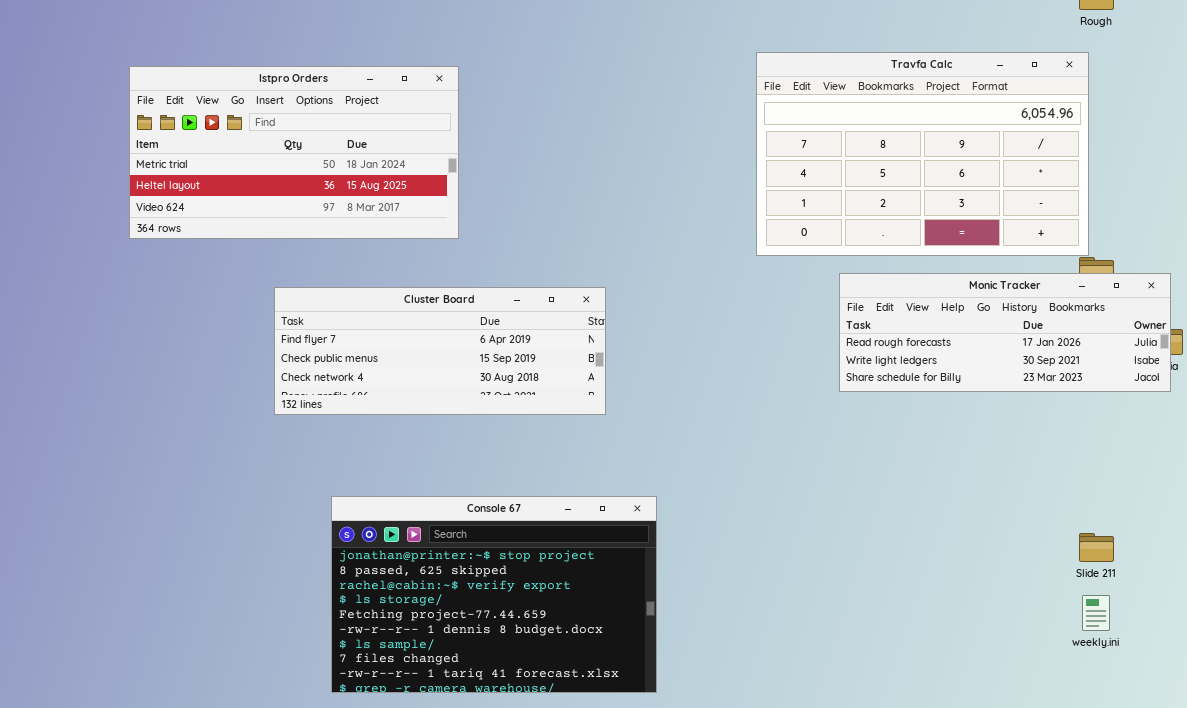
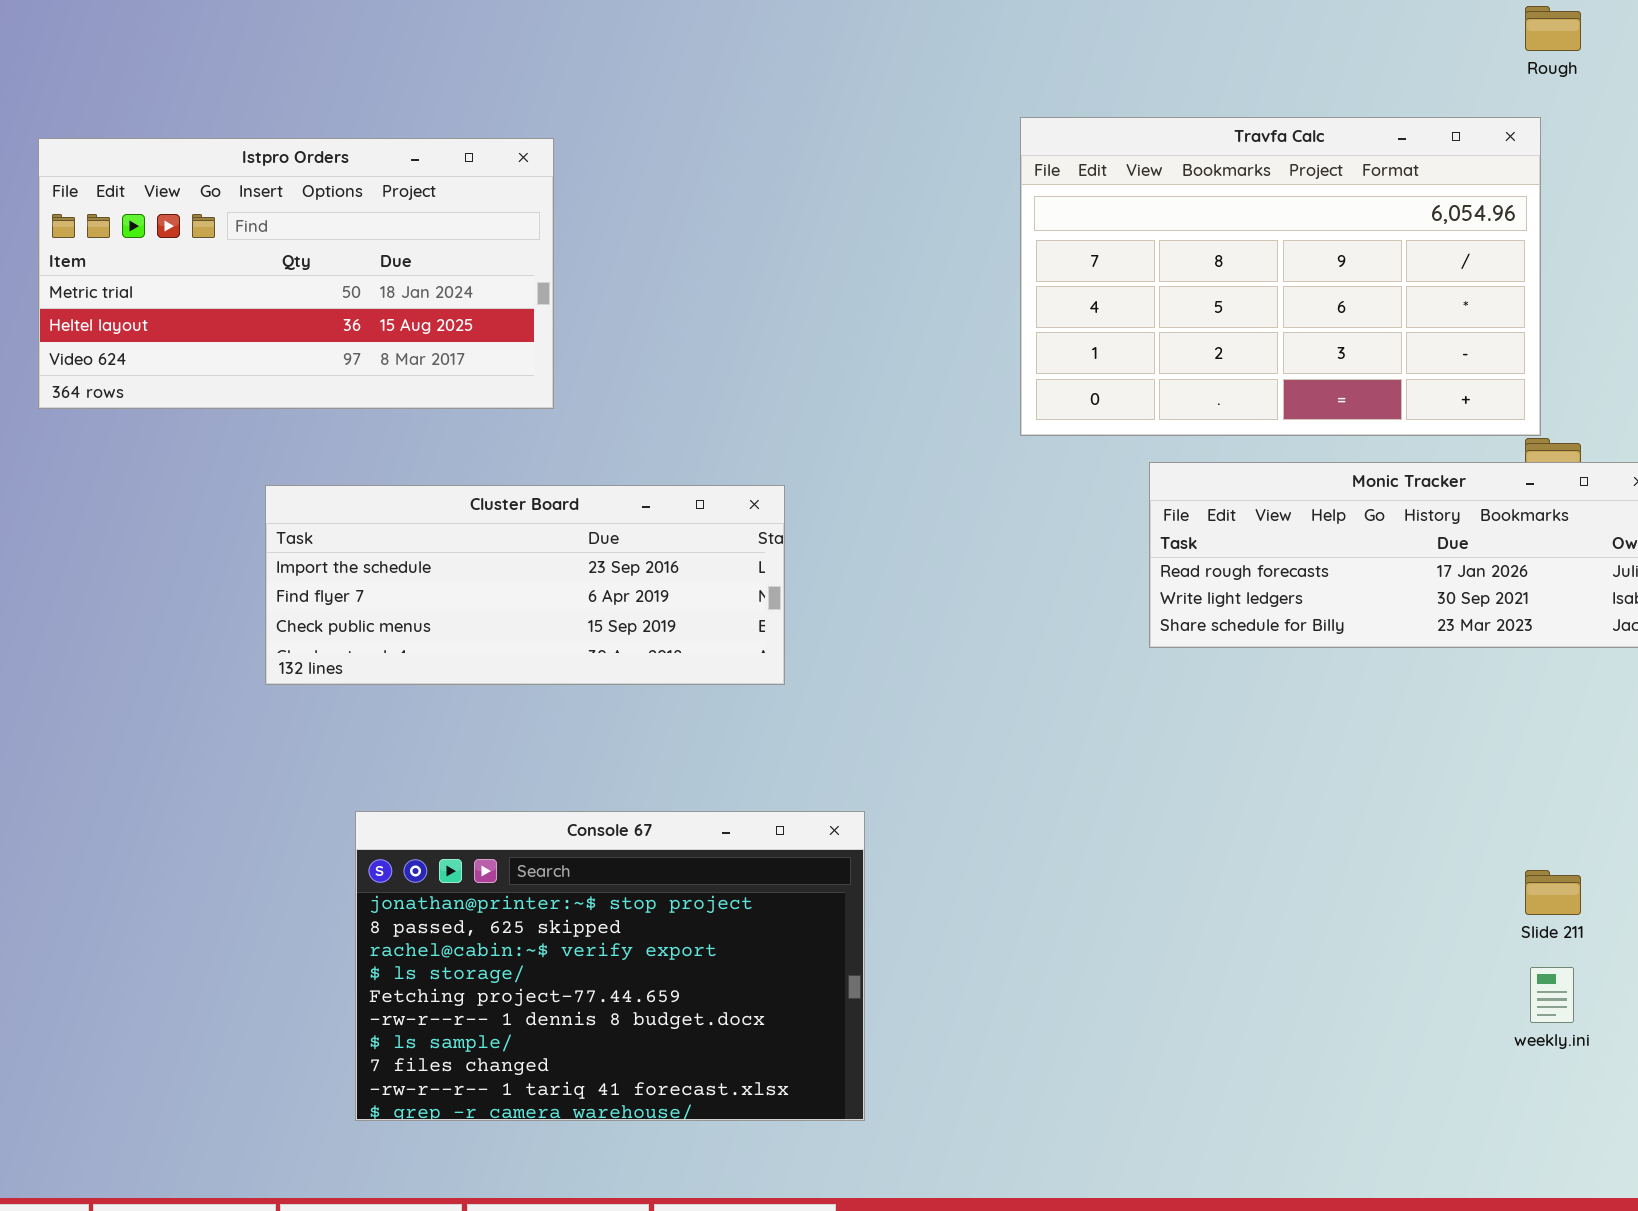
Cluster Board: [274,287,606,415] -> [265,485,785,685], scrolled up 1 row

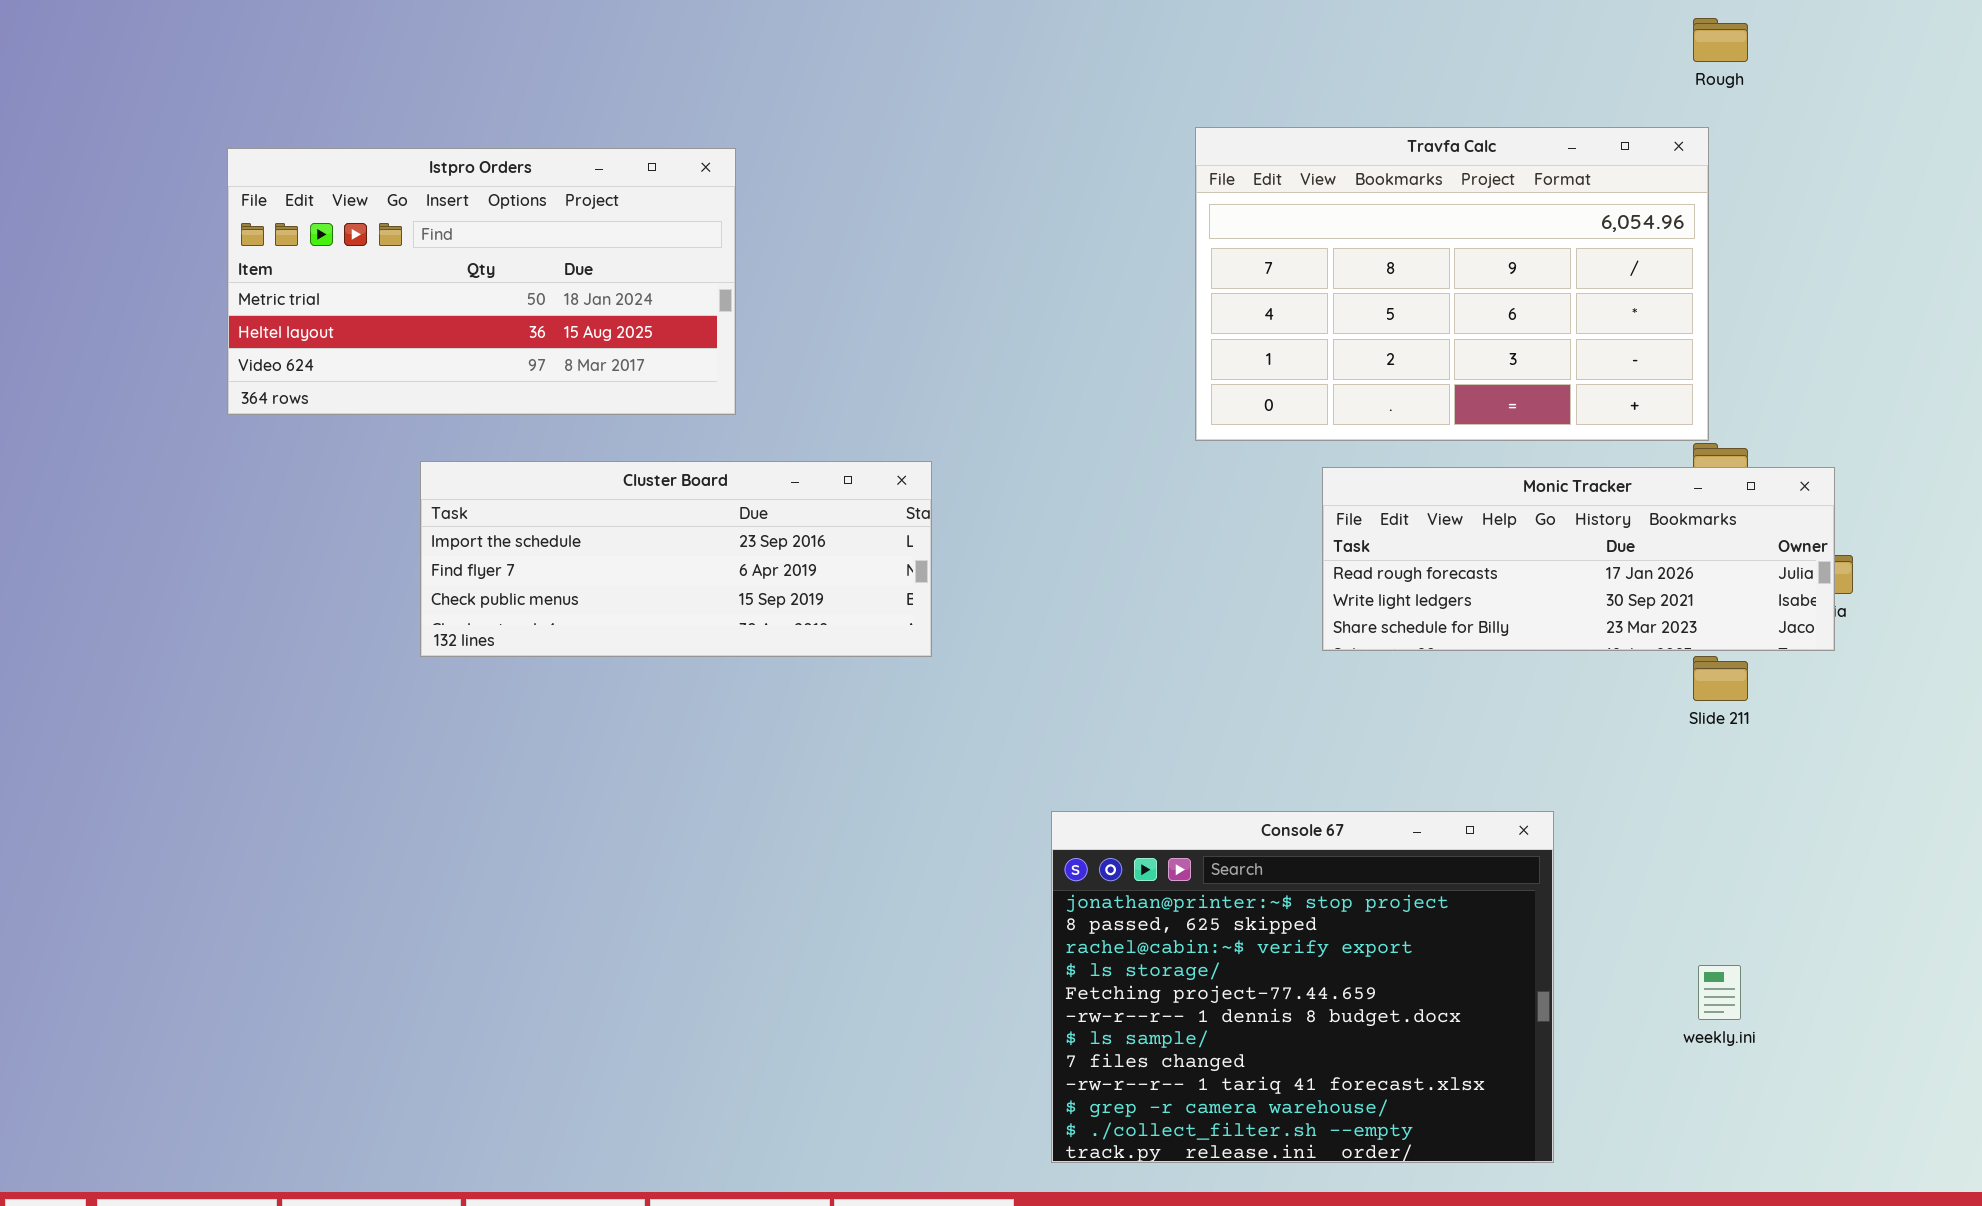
Cluster Board: [265,485,785,685] -> [420,461,932,657], moved
Console 67: [355,811,865,1121] -> [1051,811,1554,1163], moved, resized
Slide 211: [1525,870,1581,915] -> [1693,656,1748,701], moved

